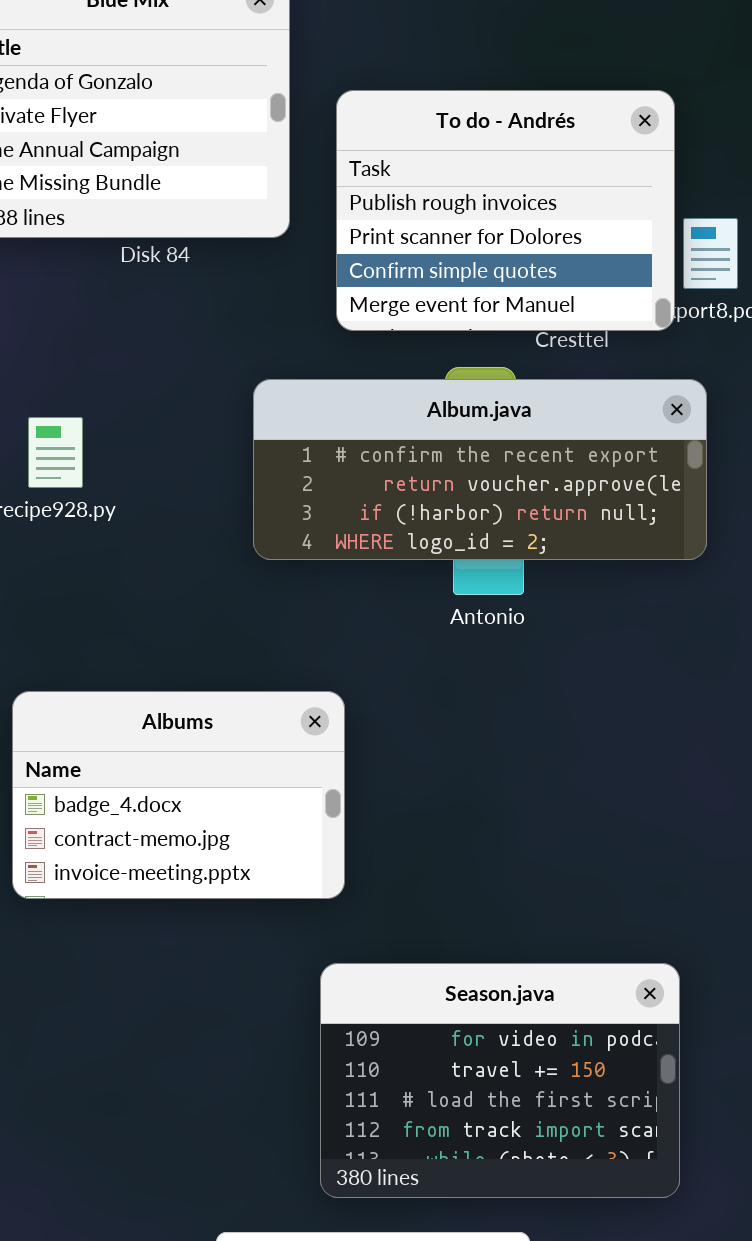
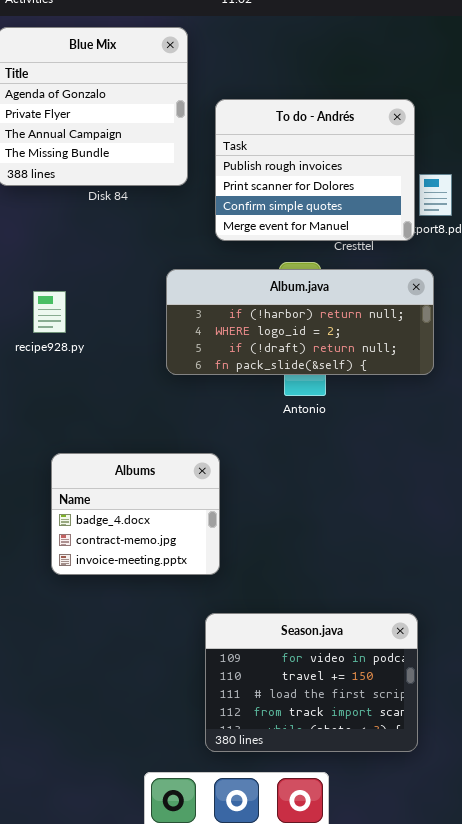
Album.java: [253,379,707,560] -> [166,269,434,375], scrolled down 2 rows
Albums: [12,691,345,899] -> [51,453,220,575], resized

